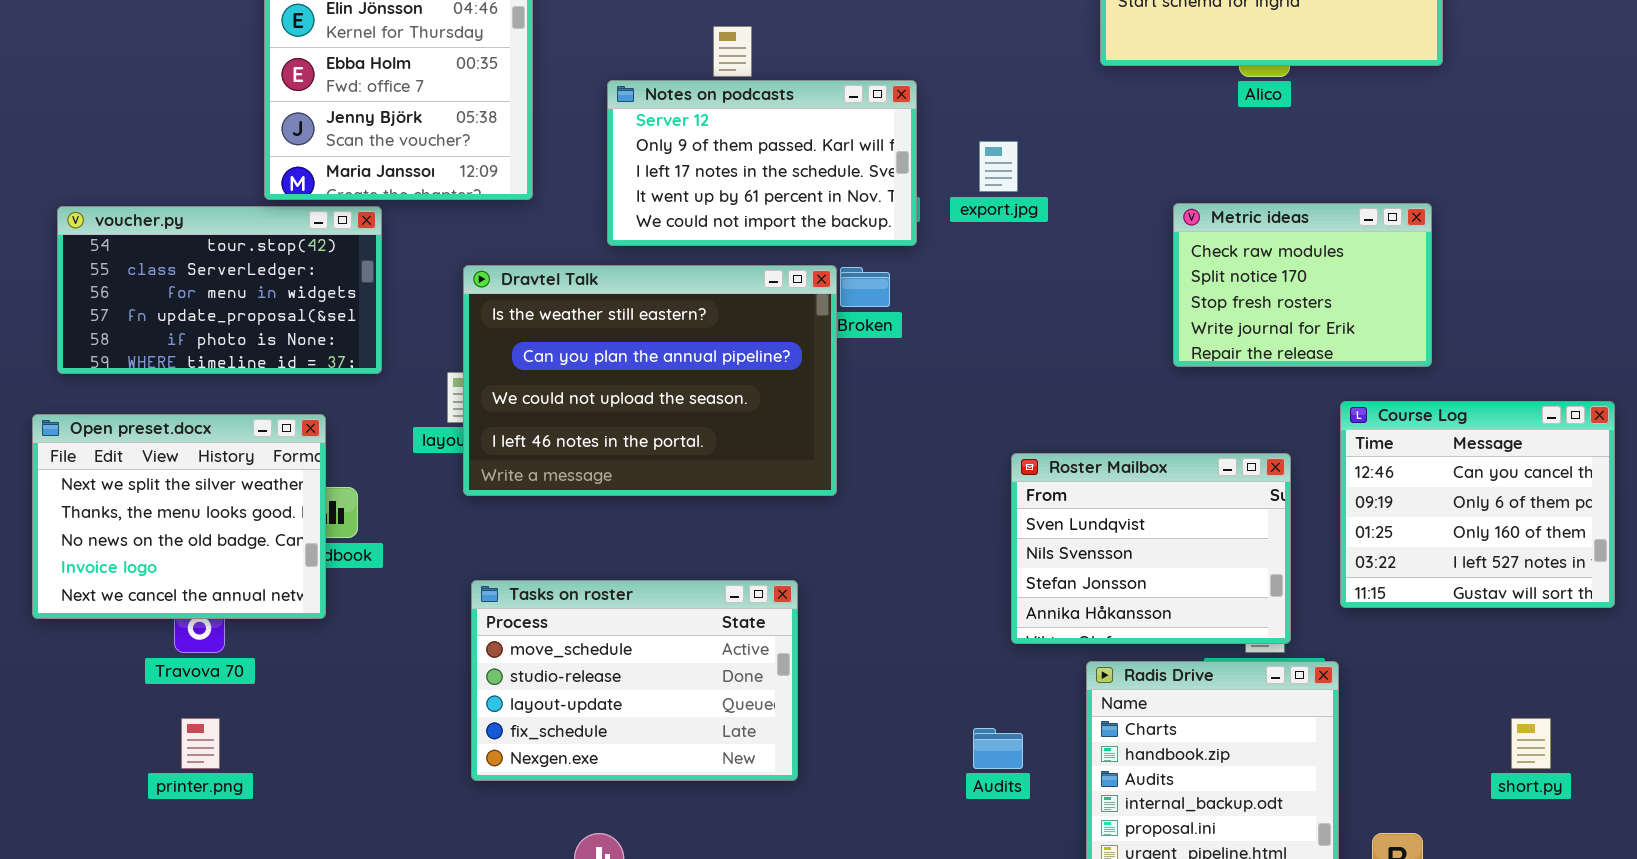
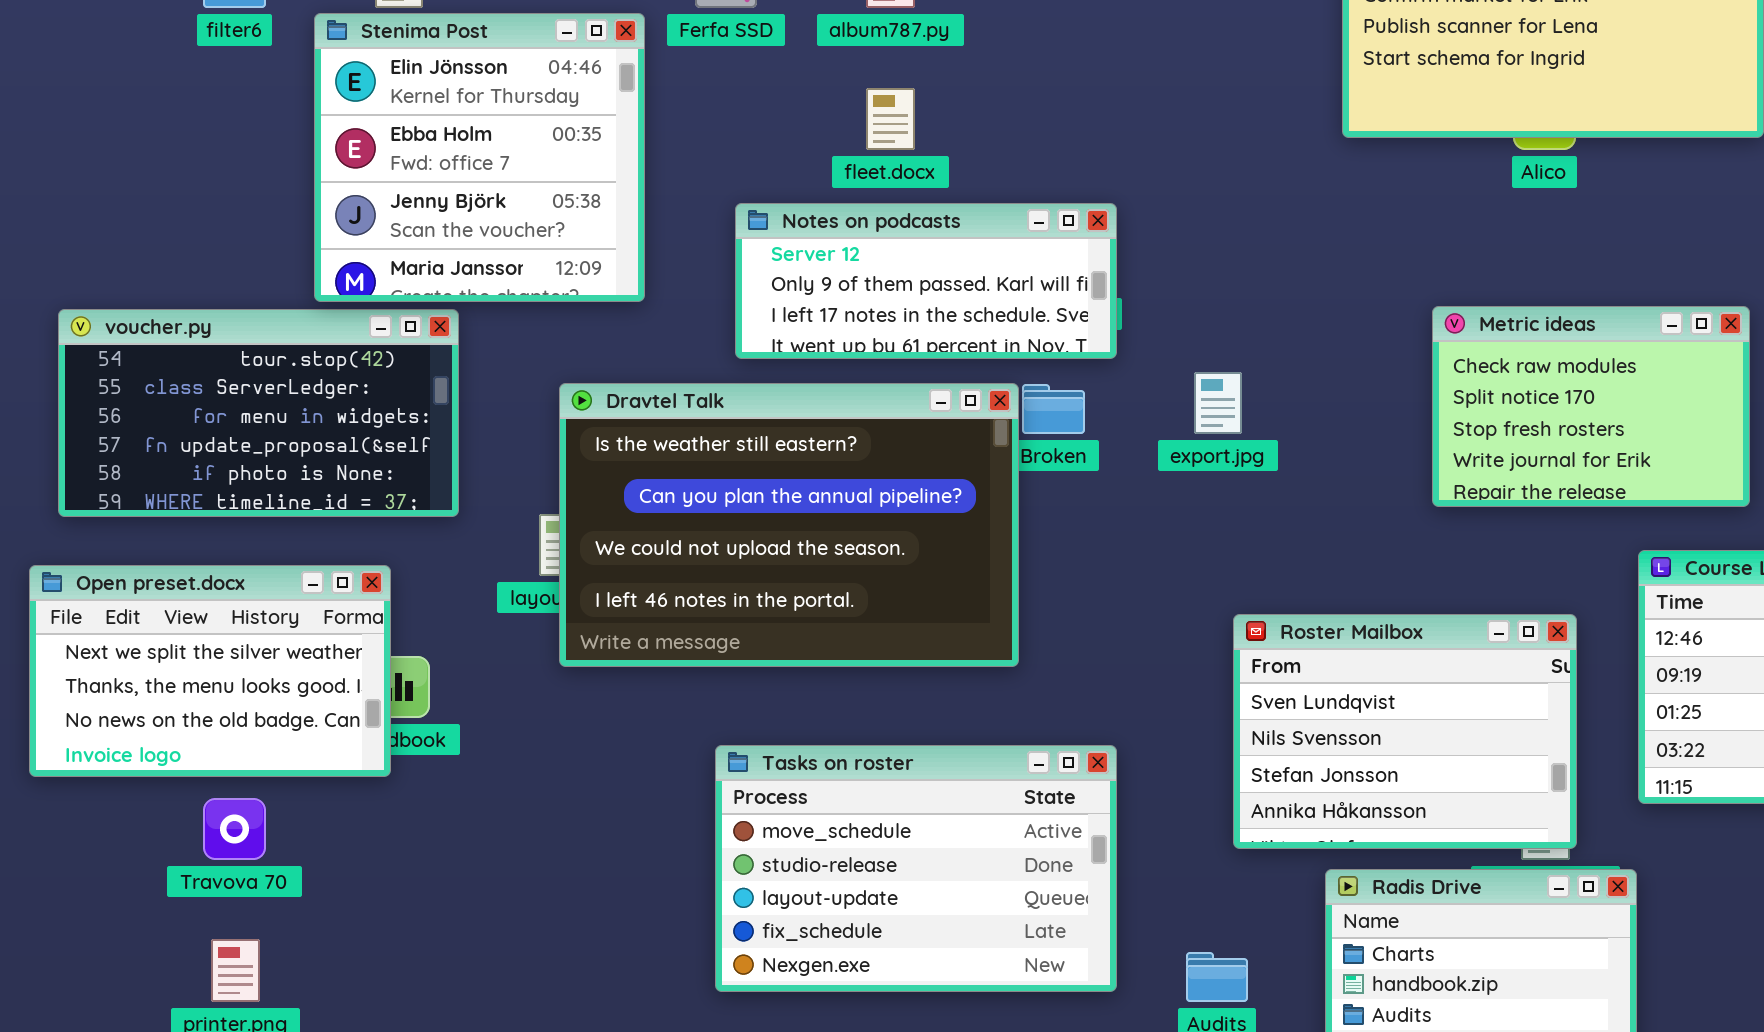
Notes on podcasts: [607,80,917,246] -> [735,203,1117,359], resized
export.jpg: [979,141,1018,192] -> [1194,372,1242,434], moved
Open preset.docx: [32,414,326,619] -> [29,565,391,777], resized
Tasks on roster: [471,580,798,781] -> [715,745,1117,992], moved

